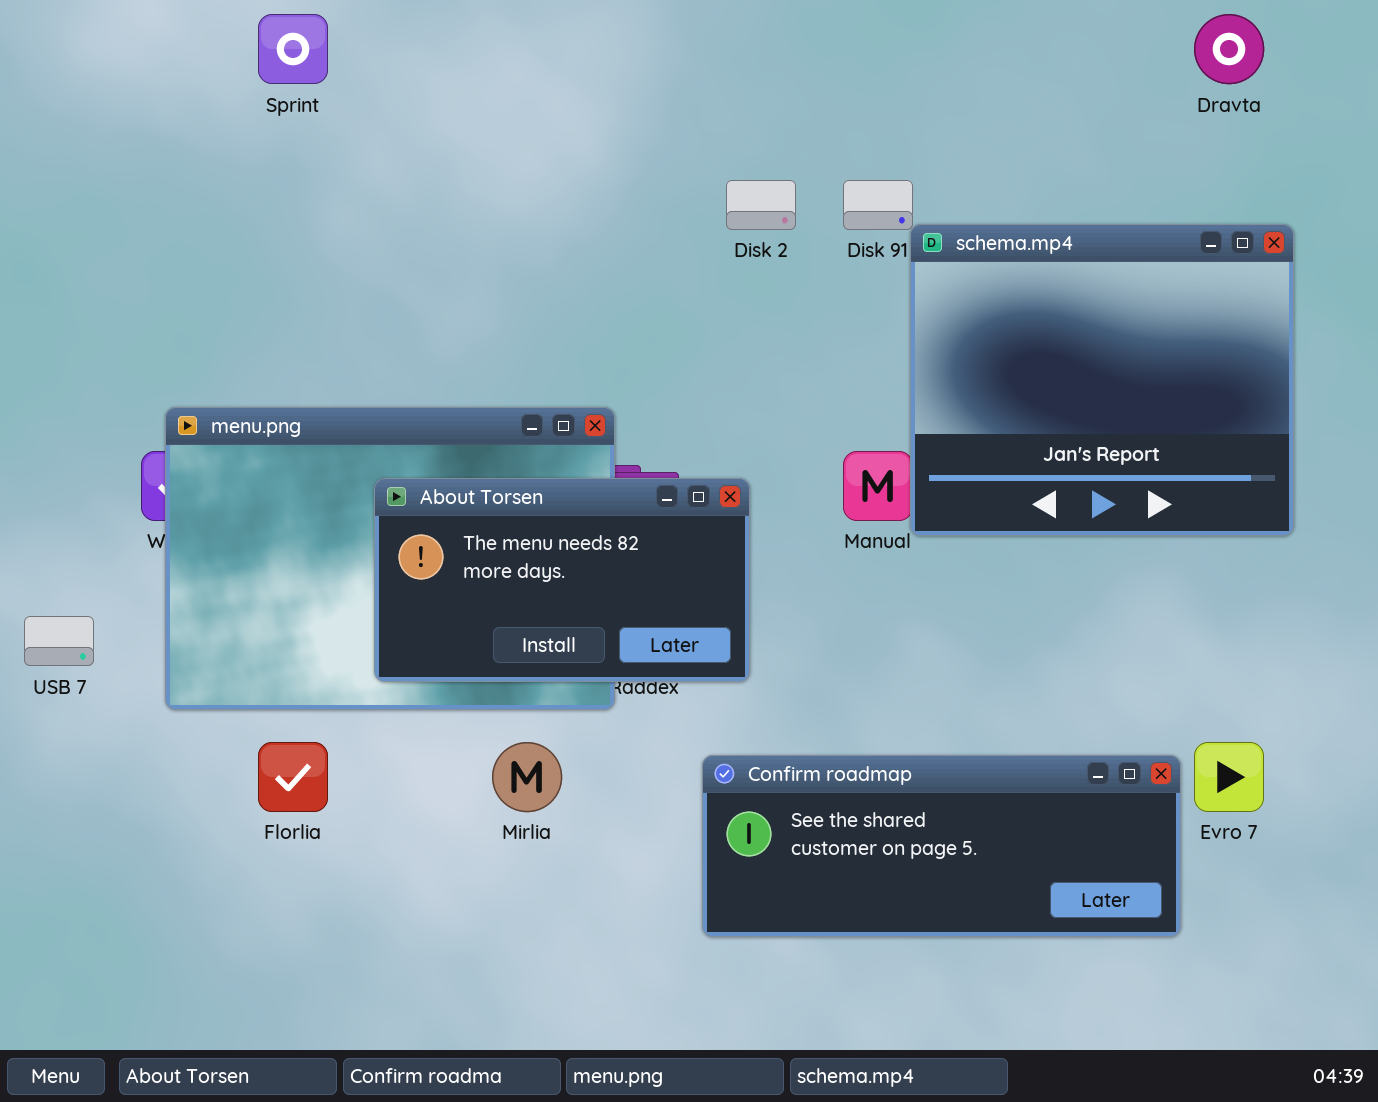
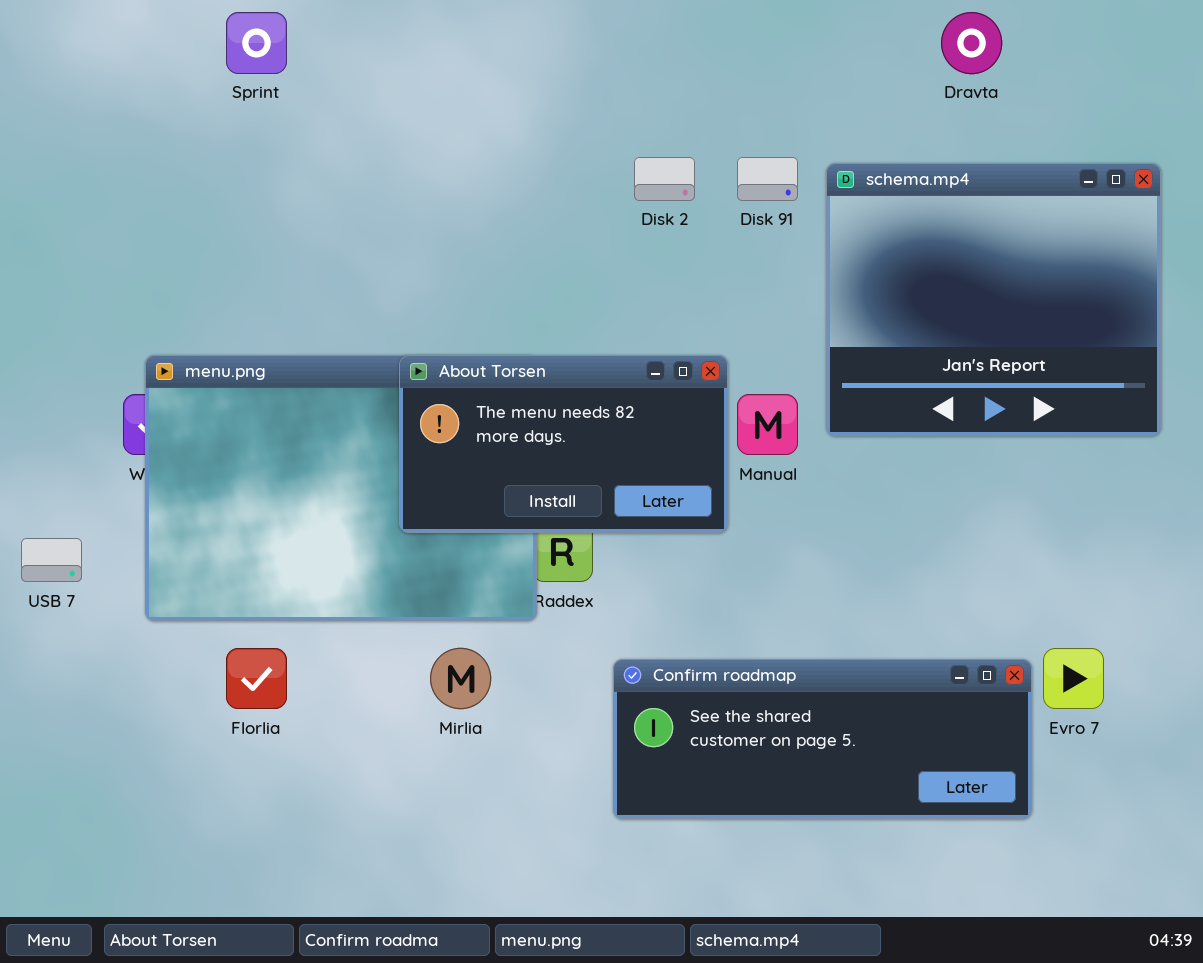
Dravta: [1194,14,1264,84] -> [941,12,1002,74], moved
schema.mp4: [910,224,1294,536] -> [826,163,1161,436], moved
About Torsen: [374,478,750,682] -> [399,355,728,533], moved

